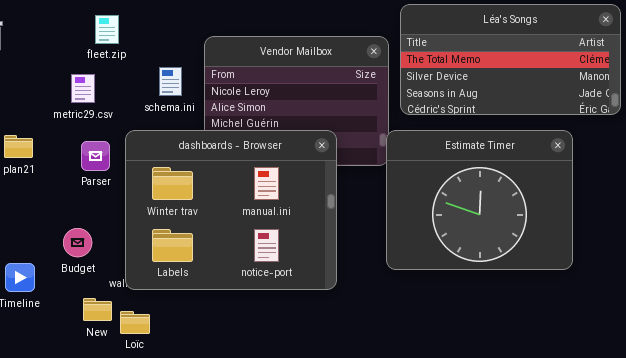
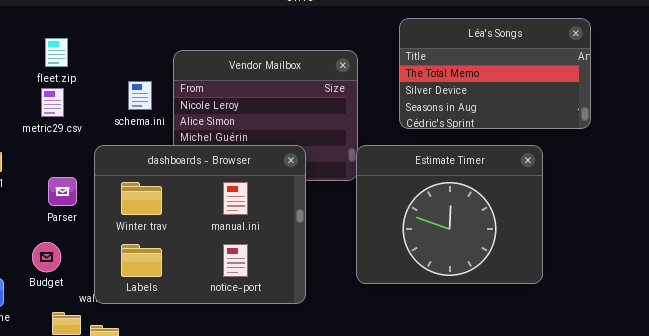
Léa's Songs: [400,4,621,115] -> [399,18,591,129], resized
fleet.zip: [95,15,119,44] -> [45,38,68,67], moved
Parser: [81,141,110,171] -> [48,177,77,206], moved

